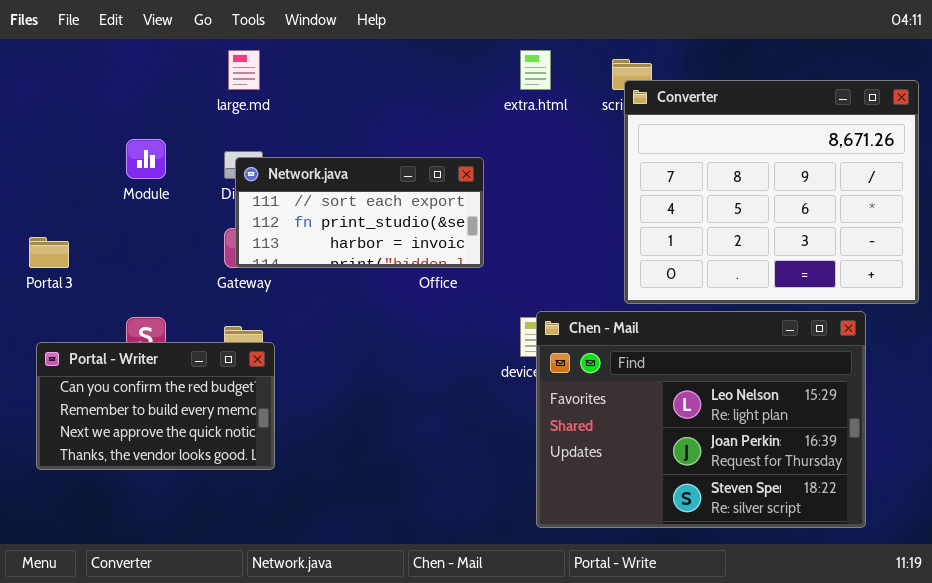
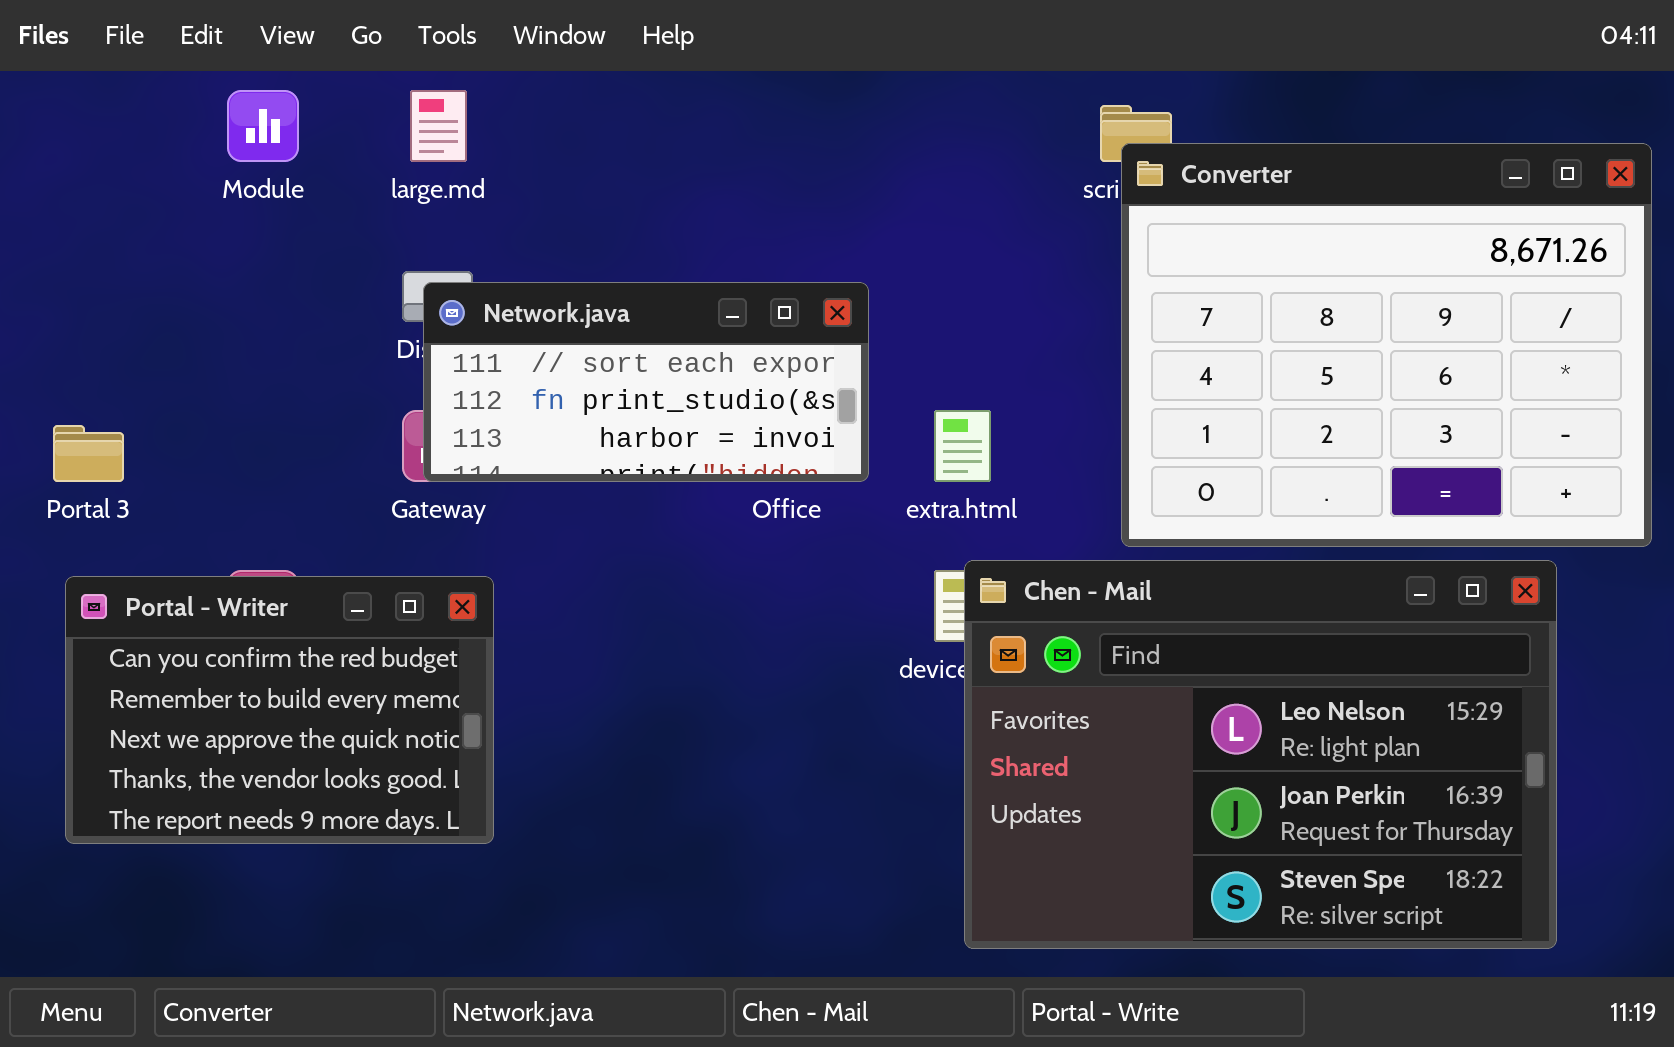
extra.html: [520,50,551,90] -> [934,410,991,482], moved
Module: [126,139,166,179] -> [227,90,299,162], moved
Portal - Writer: [36,342,275,470] -> [65,576,494,844], resized

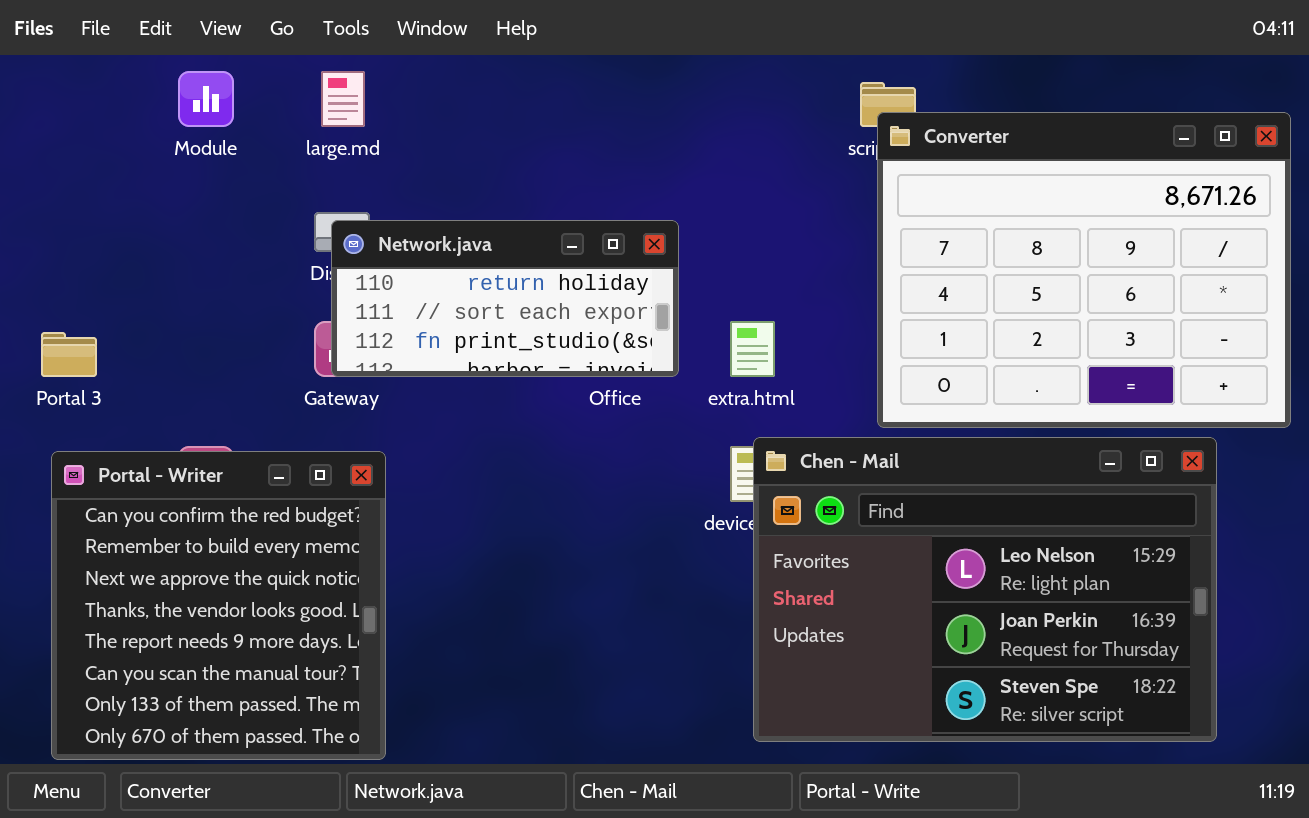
Network.java: [423,282,869,482] -> [331,220,679,377], scrolled up 1 row
Portal - Writer: [65,576,494,844] -> [51,451,386,760], resized

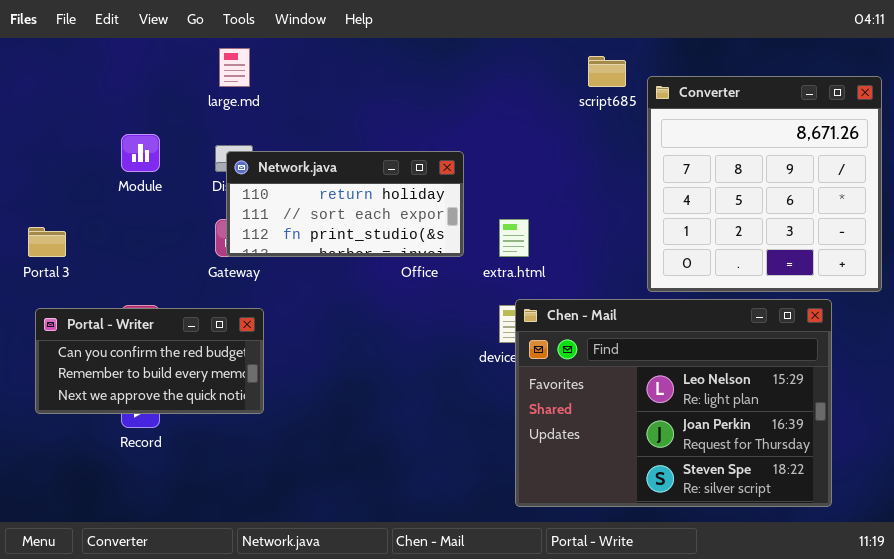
Module: [178,71,234,127] -> [121,134,160,172], moved
Converter: [877,112,1291,428] -> [647,76,882,292], resized
Portal - Writer: [51,451,386,760] -> [35,308,264,414], resized

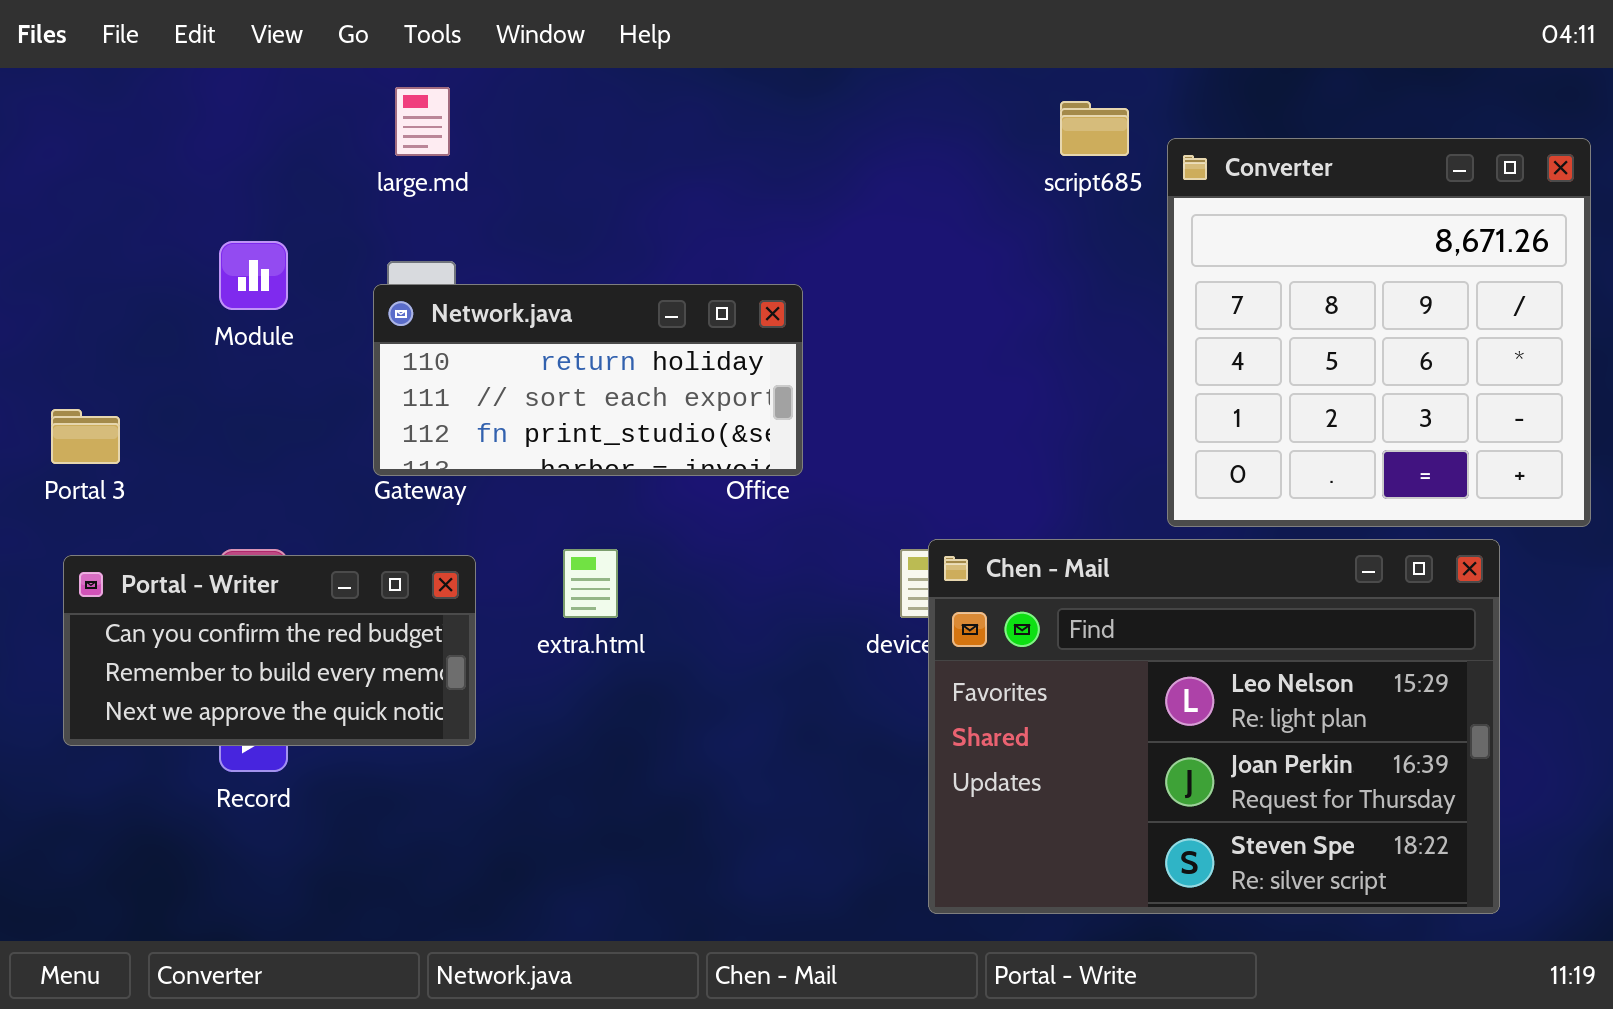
Network.java: [226,151,464,257] -> [373,284,803,476], moved
extra.html: [499,219,529,257] -> [563,549,618,618], moved

